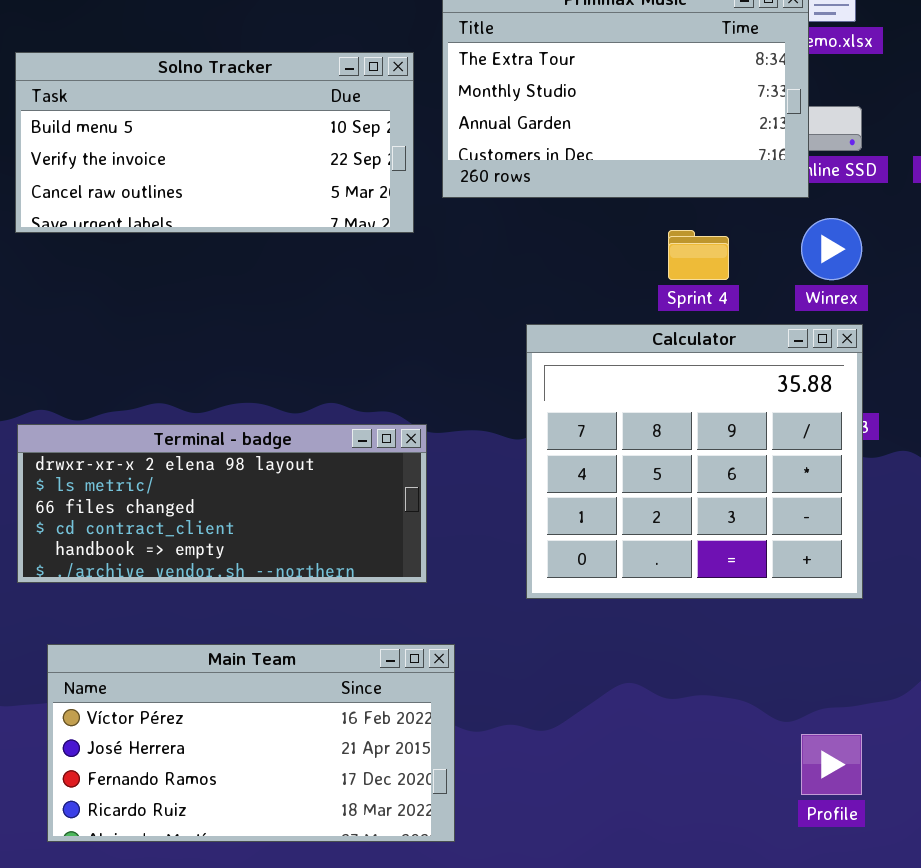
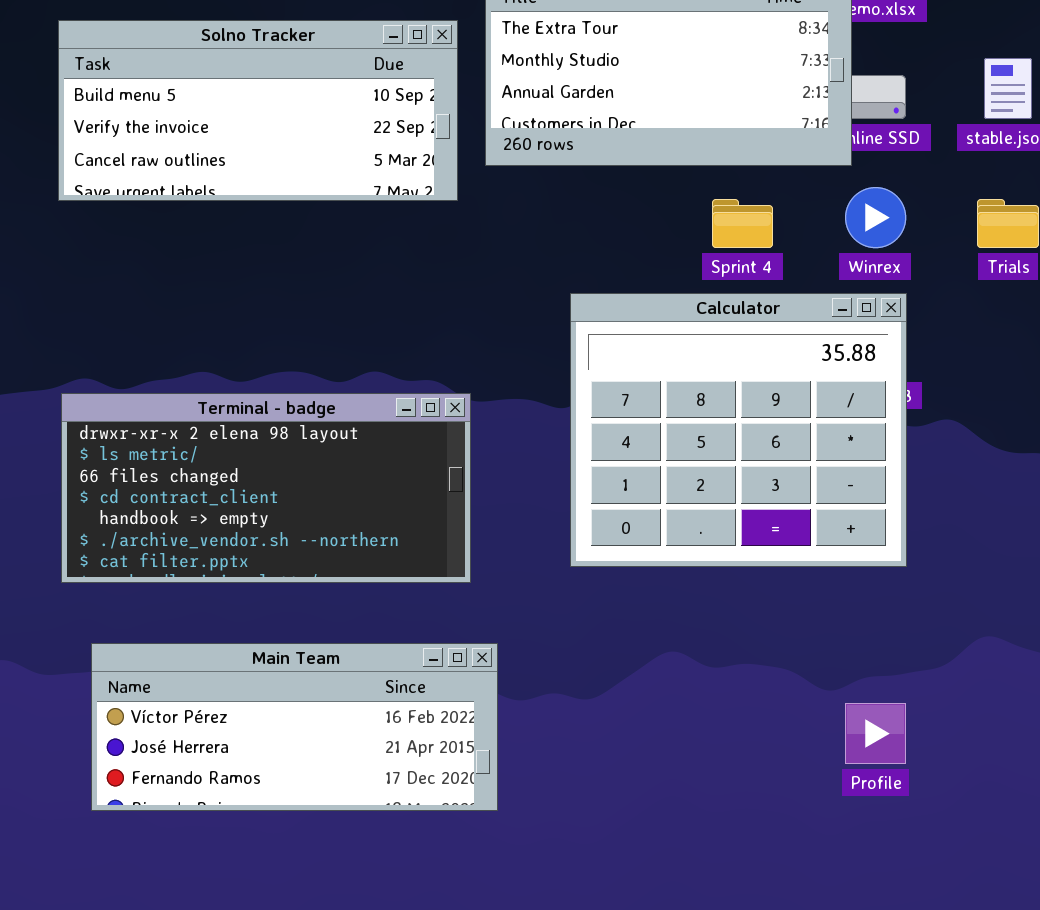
Terminal - badge: [17,424,427,583] -> [61,393,471,583], resized
Main Team: [47,644,455,842] -> [91,643,498,811], resized

